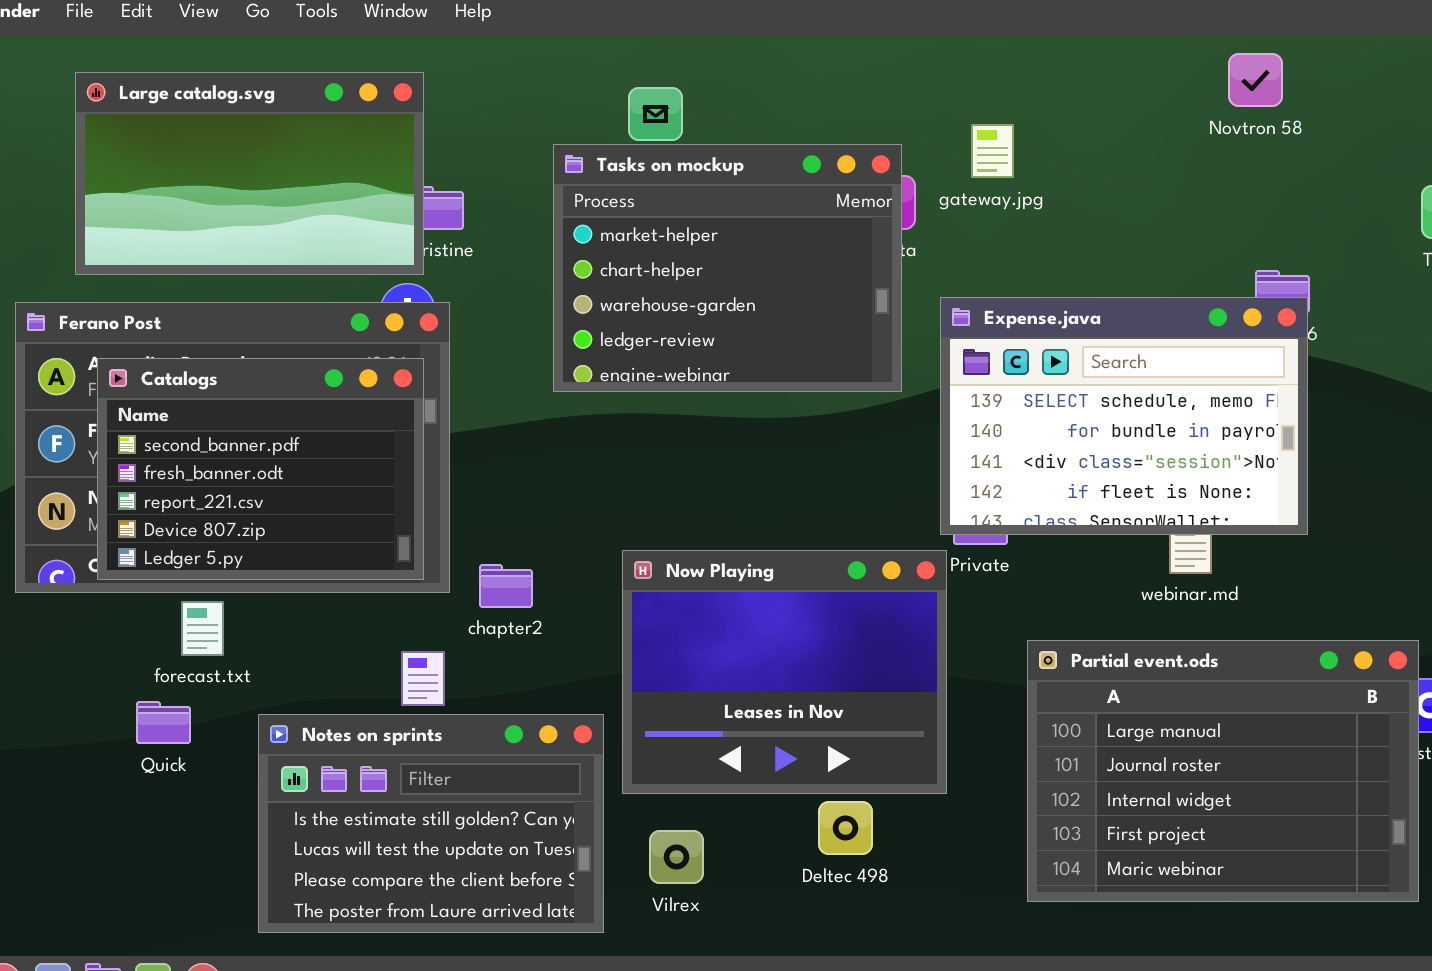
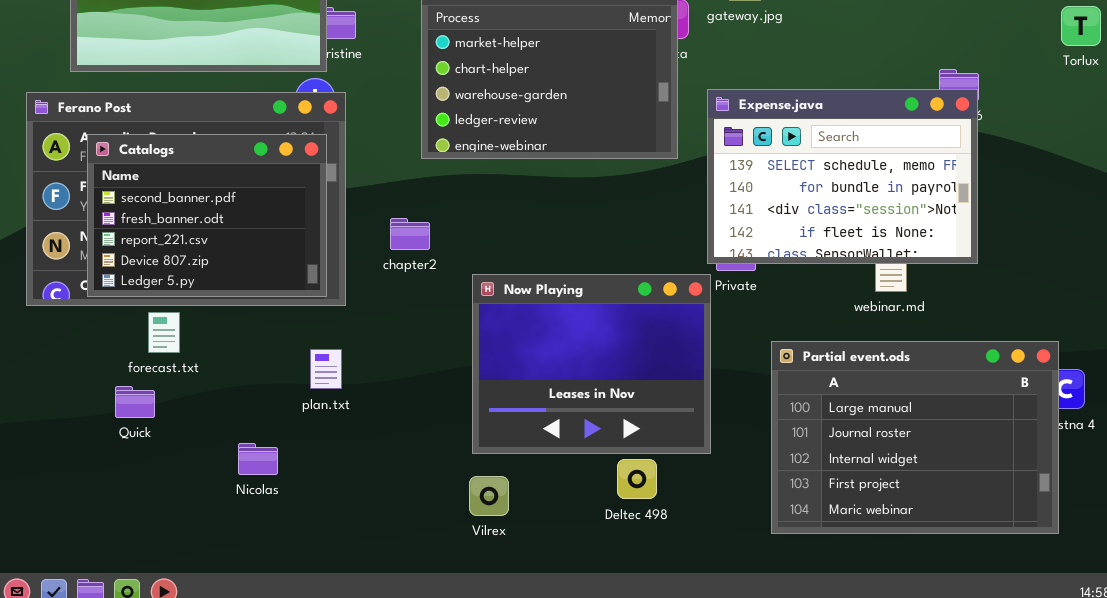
chapter2: [479,564,533,608] -> [390,218,430,250], moved
Notes on sprints: [258,714,604,933] -> none, closed
Vilrex: [649,830,704,884] -> [469,476,509,516], moved

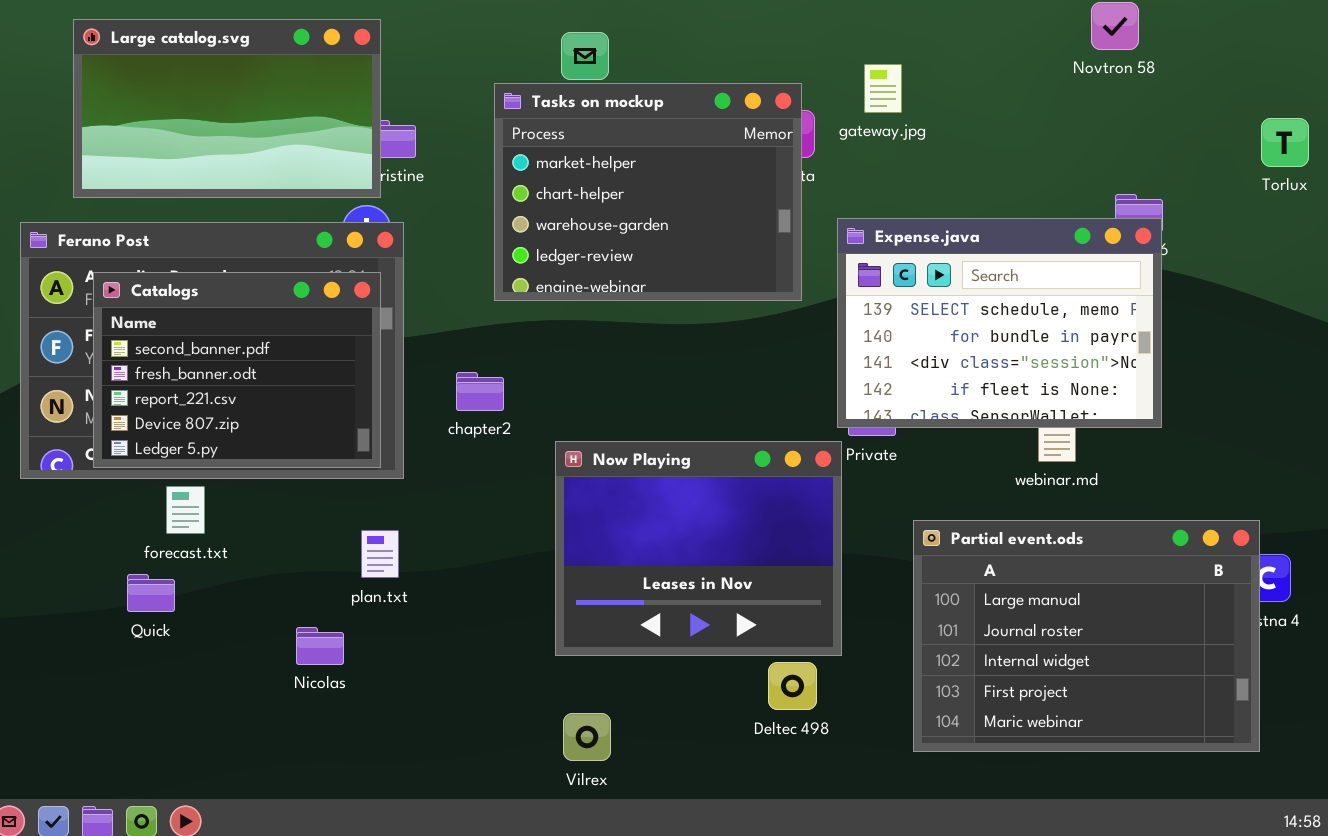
Nicolas: [238,443,278,475] -> [296,627,344,665], moved
Deltec 498: [617,459,657,499] -> [768,662,817,710], moved
Vilrex: [469,476,509,516] -> [563,713,611,761], moved

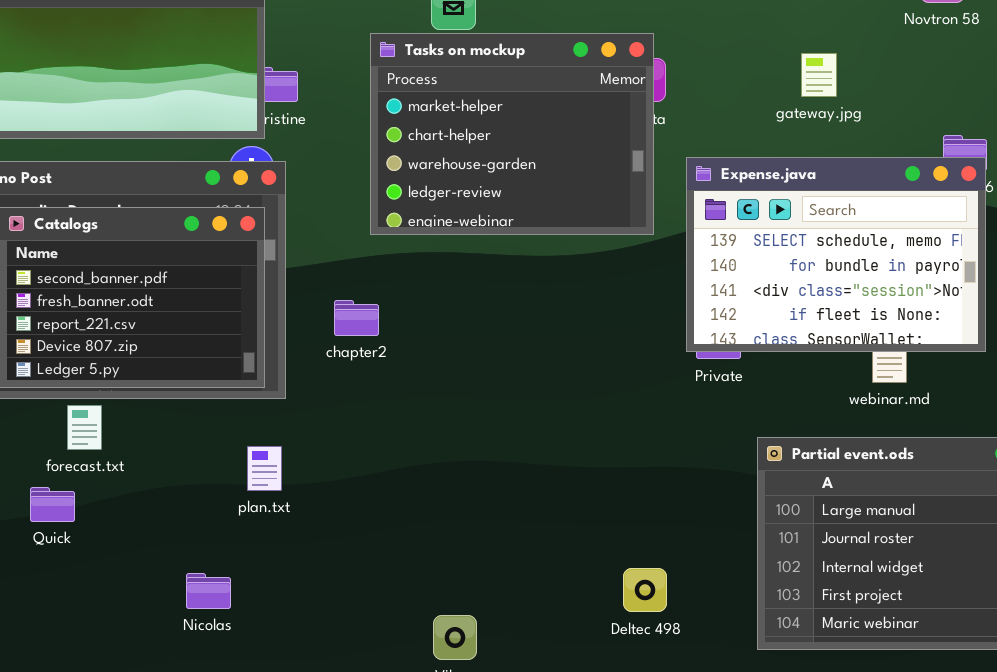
gateway.jpg: [864,64,902,113] -> [801,53,837,97], moved
Now Playing: [555,441,842,656] -> none, closed
Nicolas: [296,627,344,665] -> [186,573,231,609], moved

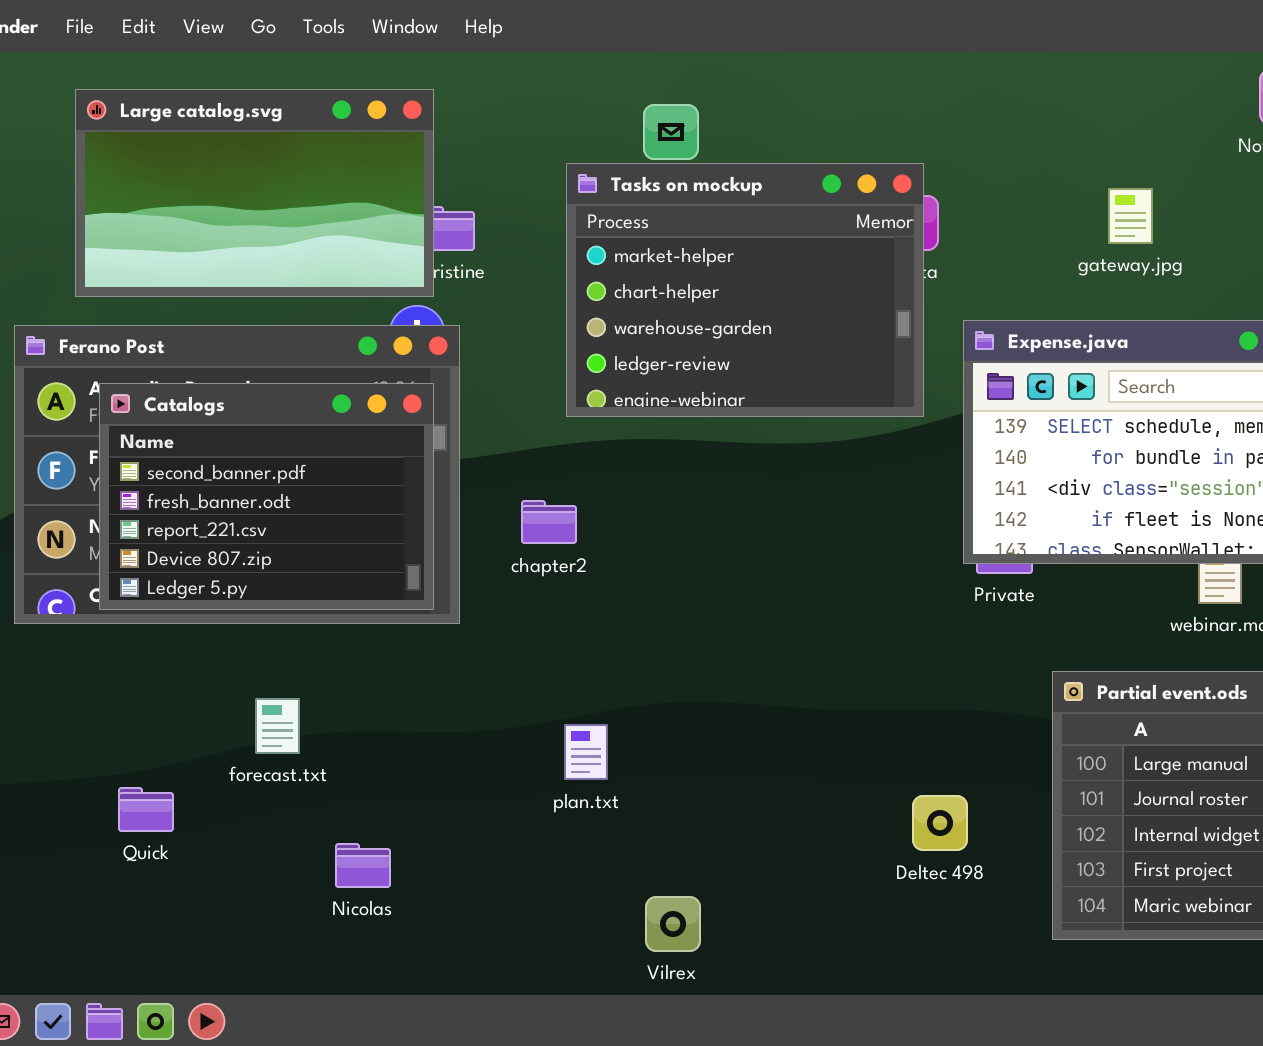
forecast.txt: [67,405,102,450] -> [255,698,300,754], moved
plan.txt: [247,446,282,491] -> [564,724,608,780], moved
Quick: [30,487,75,522] -> [118,787,174,832], moved
Deltec 498: [623,568,667,612] -> [912,795,968,851], moved

